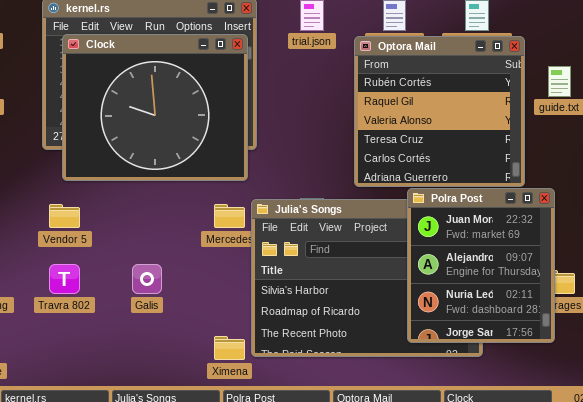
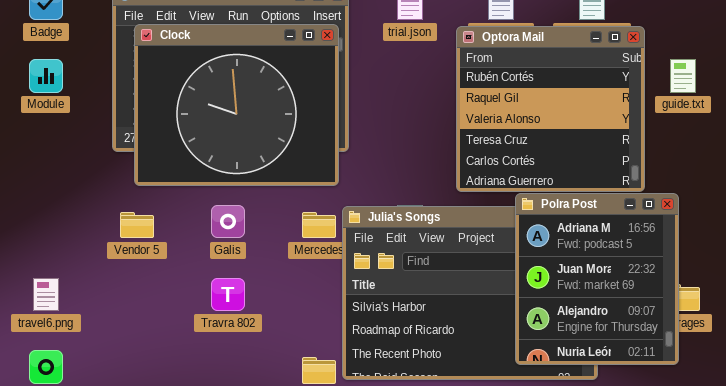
Polra Post: [407,188,555,343] -> [515,193,679,365], scrolled up 1 row
Travra 802: [49,264,80,294] -> [211,278,245,311], moved
Galis: [132,264,162,294] -> [211,205,245,238], moved

